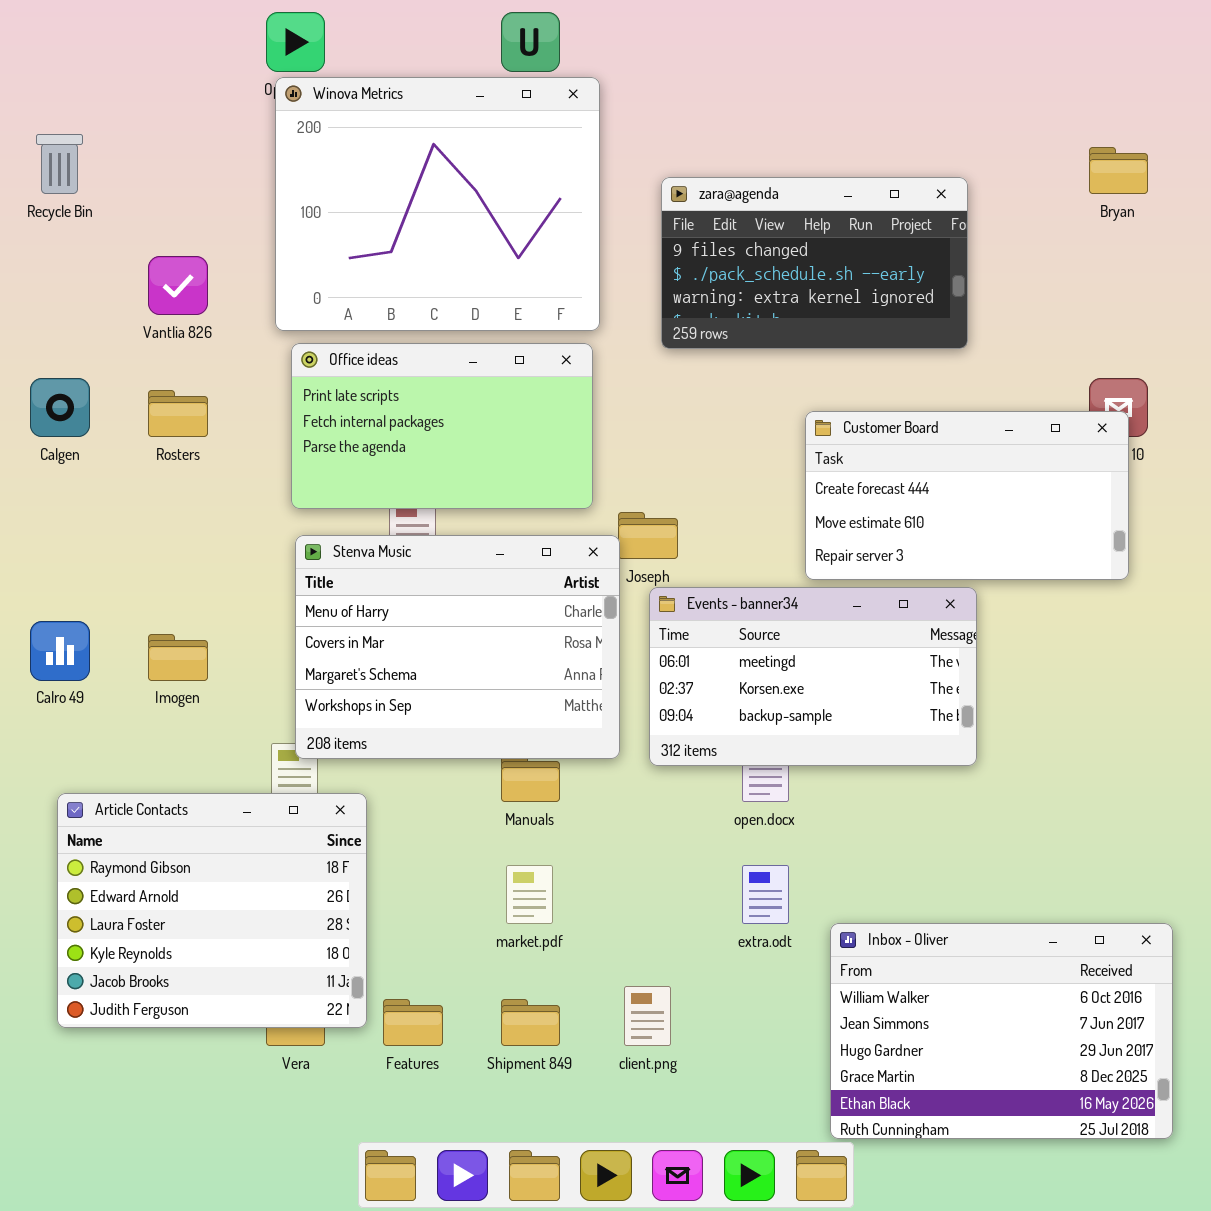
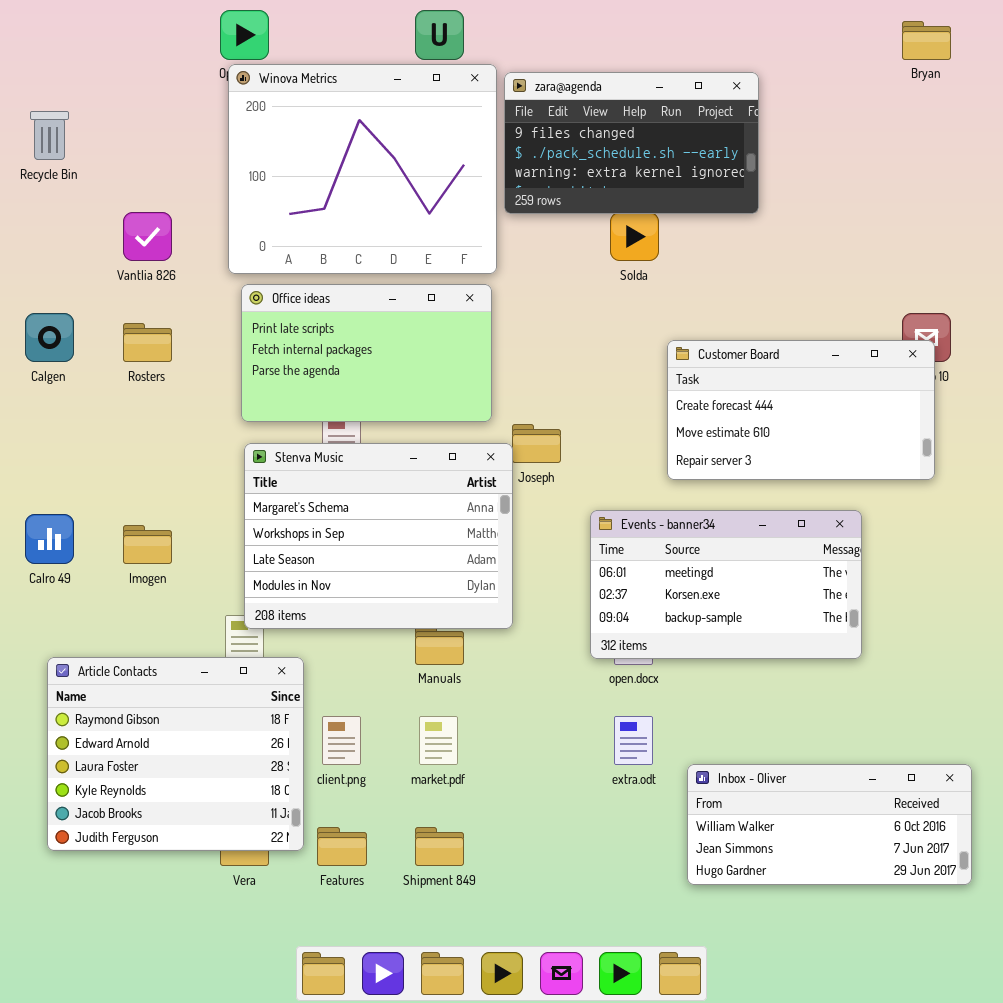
Bryan: [1089,147,1148,194] -> [902,21,951,60], moved
zara@agenda: [661,177,968,349] -> [504,72,759,214], moved
Stenva Music: [295,535,620,759] -> [244,443,513,629], scrolled down 2 rows
Events - banner34: [649,587,977,766] -> [590,510,862,659], moved
Inbox - Oliver: [830,923,1173,1139] -> [687,764,972,885], resized
client.png: [624,986,671,1046] -> [322,716,361,765], moved

